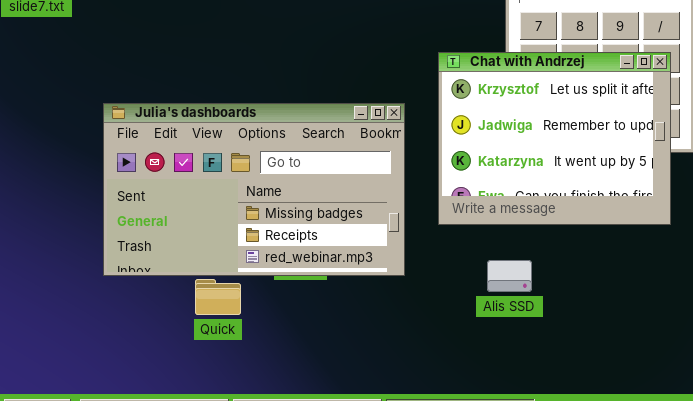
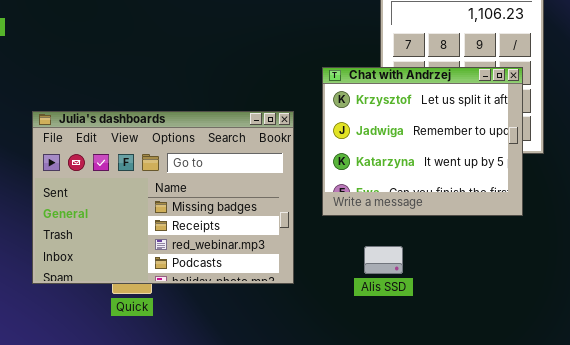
Julia's dashboards: [103,103,405,276] -> [32,111,294,284], resized

